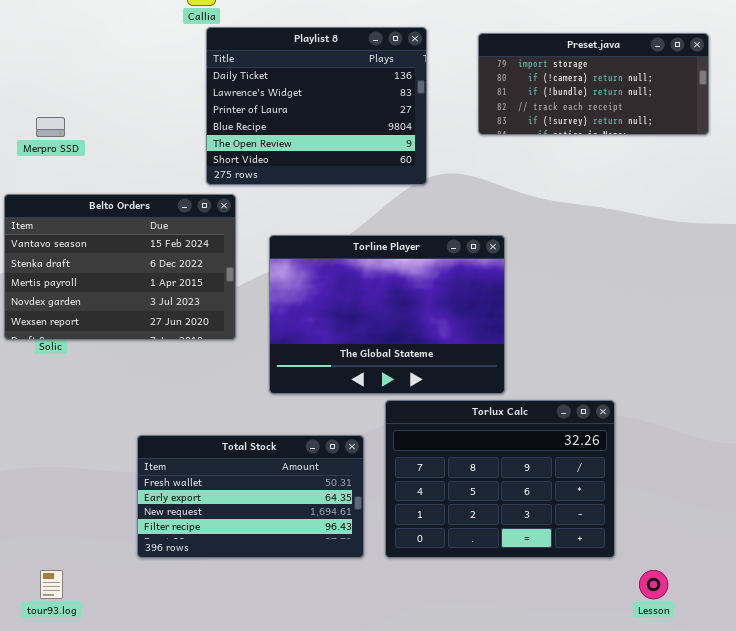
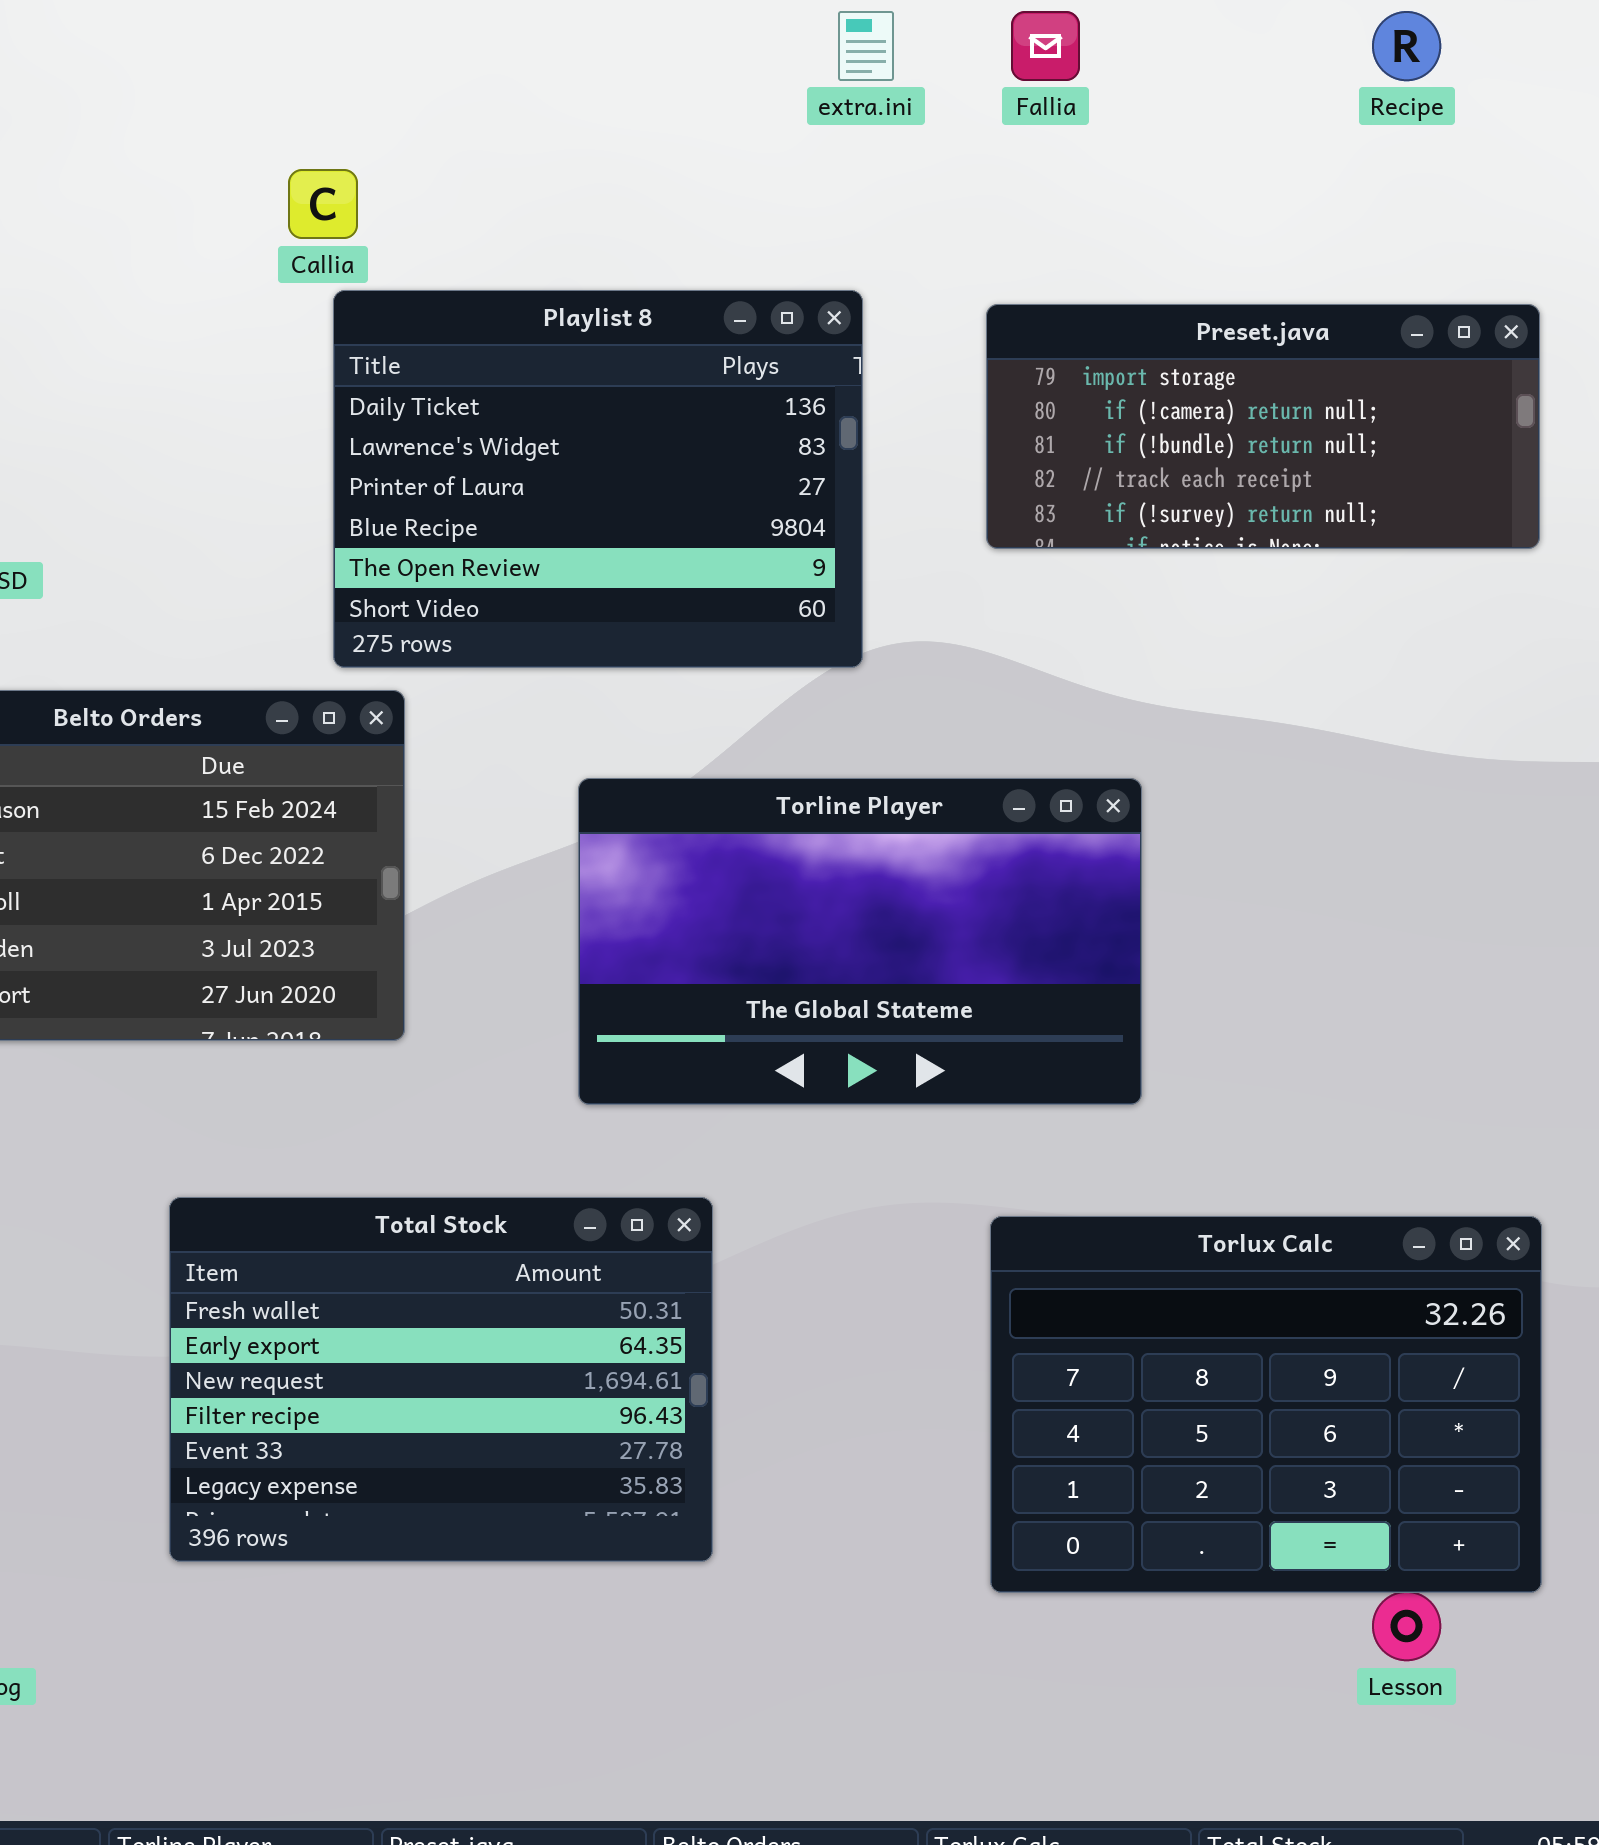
Torline Player: [269,235,505,394] -> [578,778,1142,1105], moved, resized
Torlux Calc: [385,400,615,558] -> [990,1216,1542,1593], moved
Total Stock: [137,435,364,558] -> [169,1197,713,1562], resized

